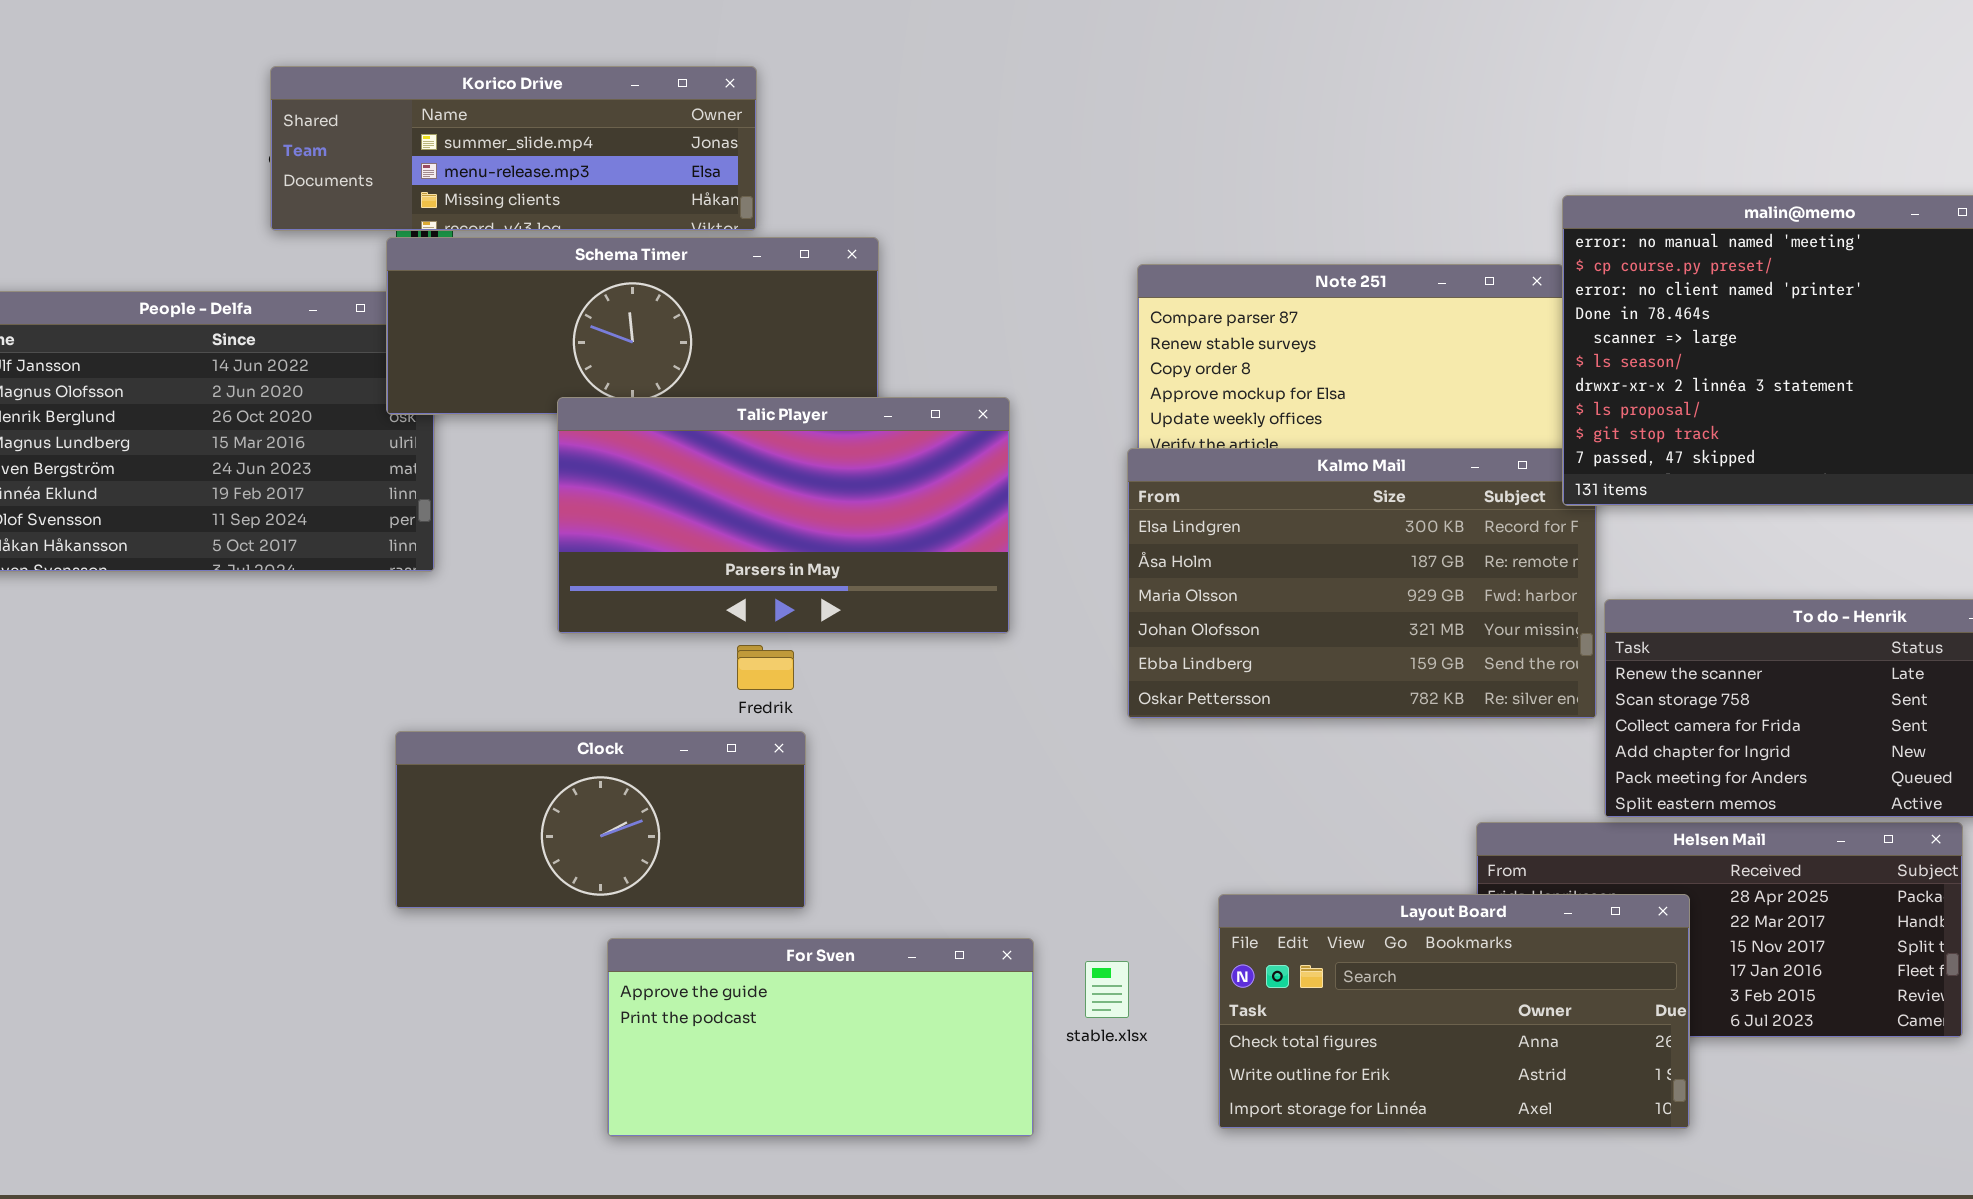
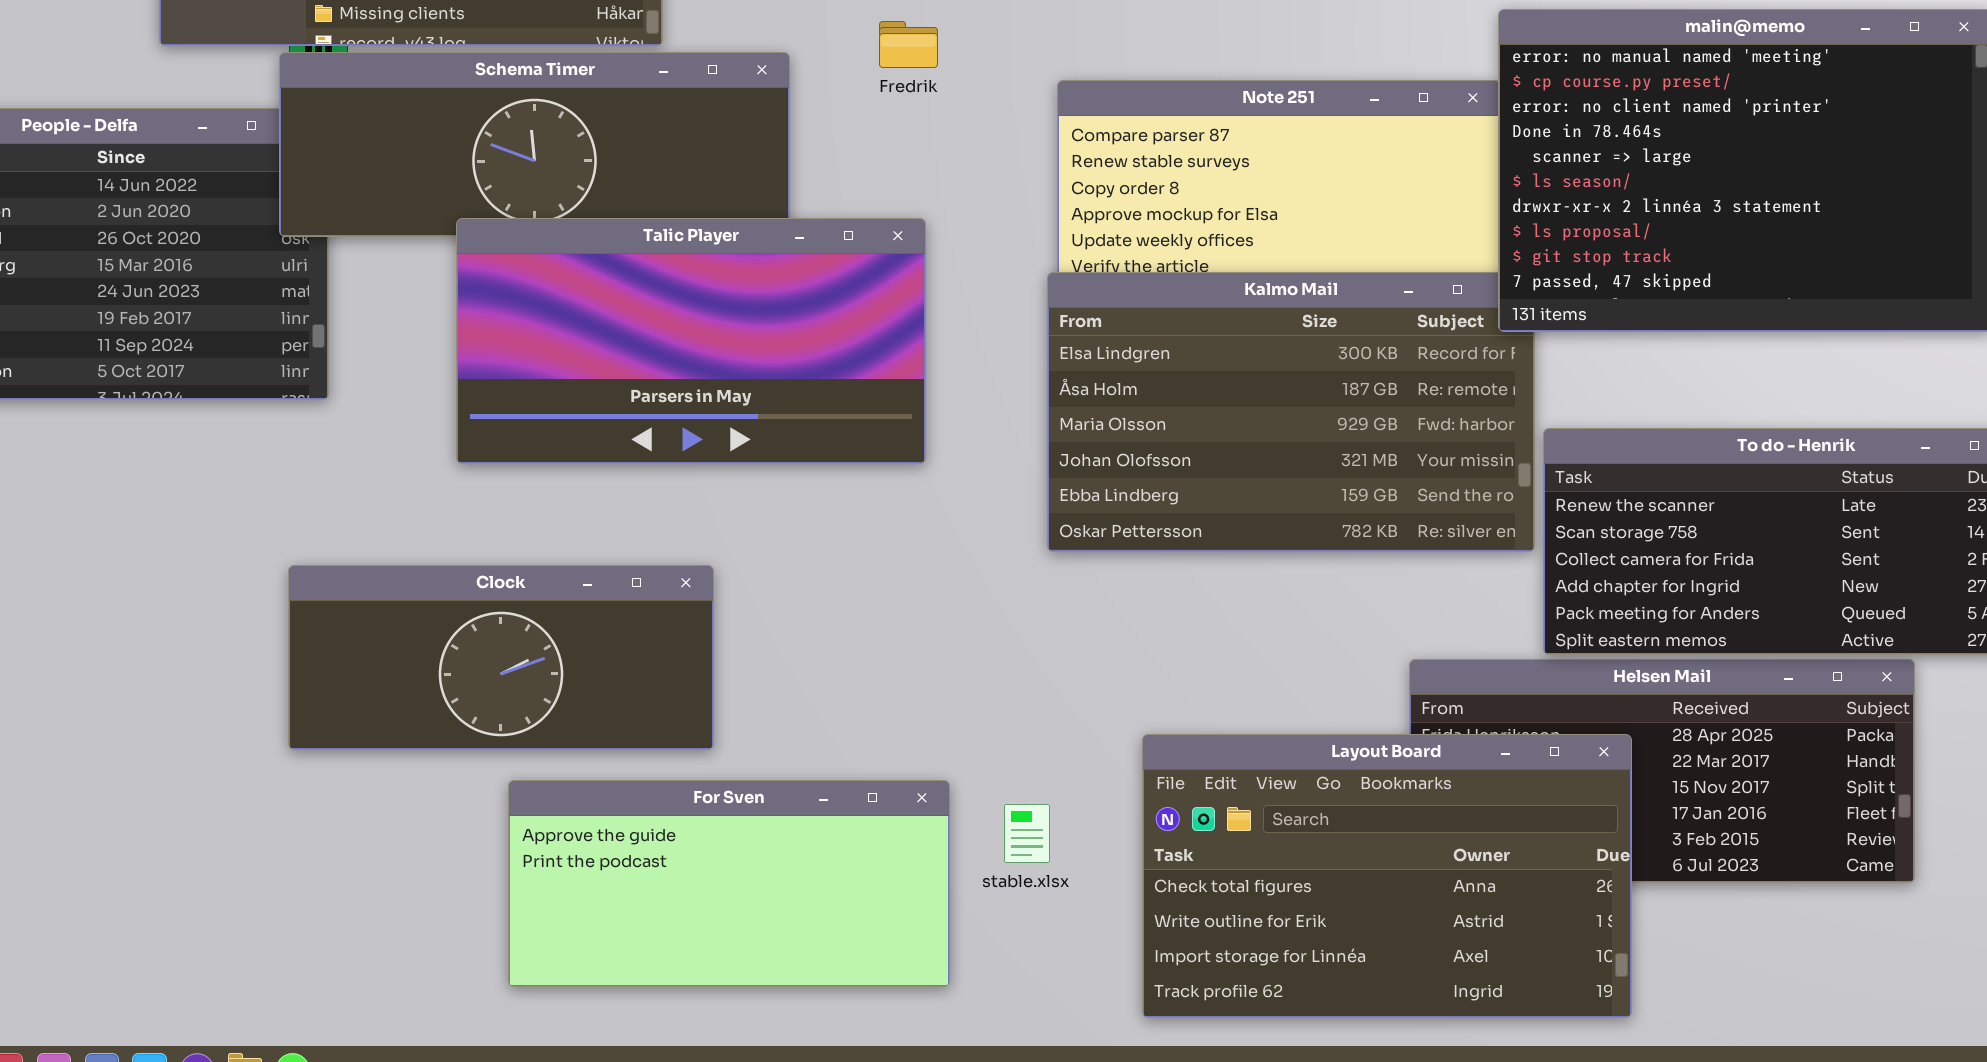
Fredrik: [737,645,794,690] -> [879,21,938,68], moved
Layout Board: [1218,894,1690,1129] -> [1142,734,1632,1018], resized

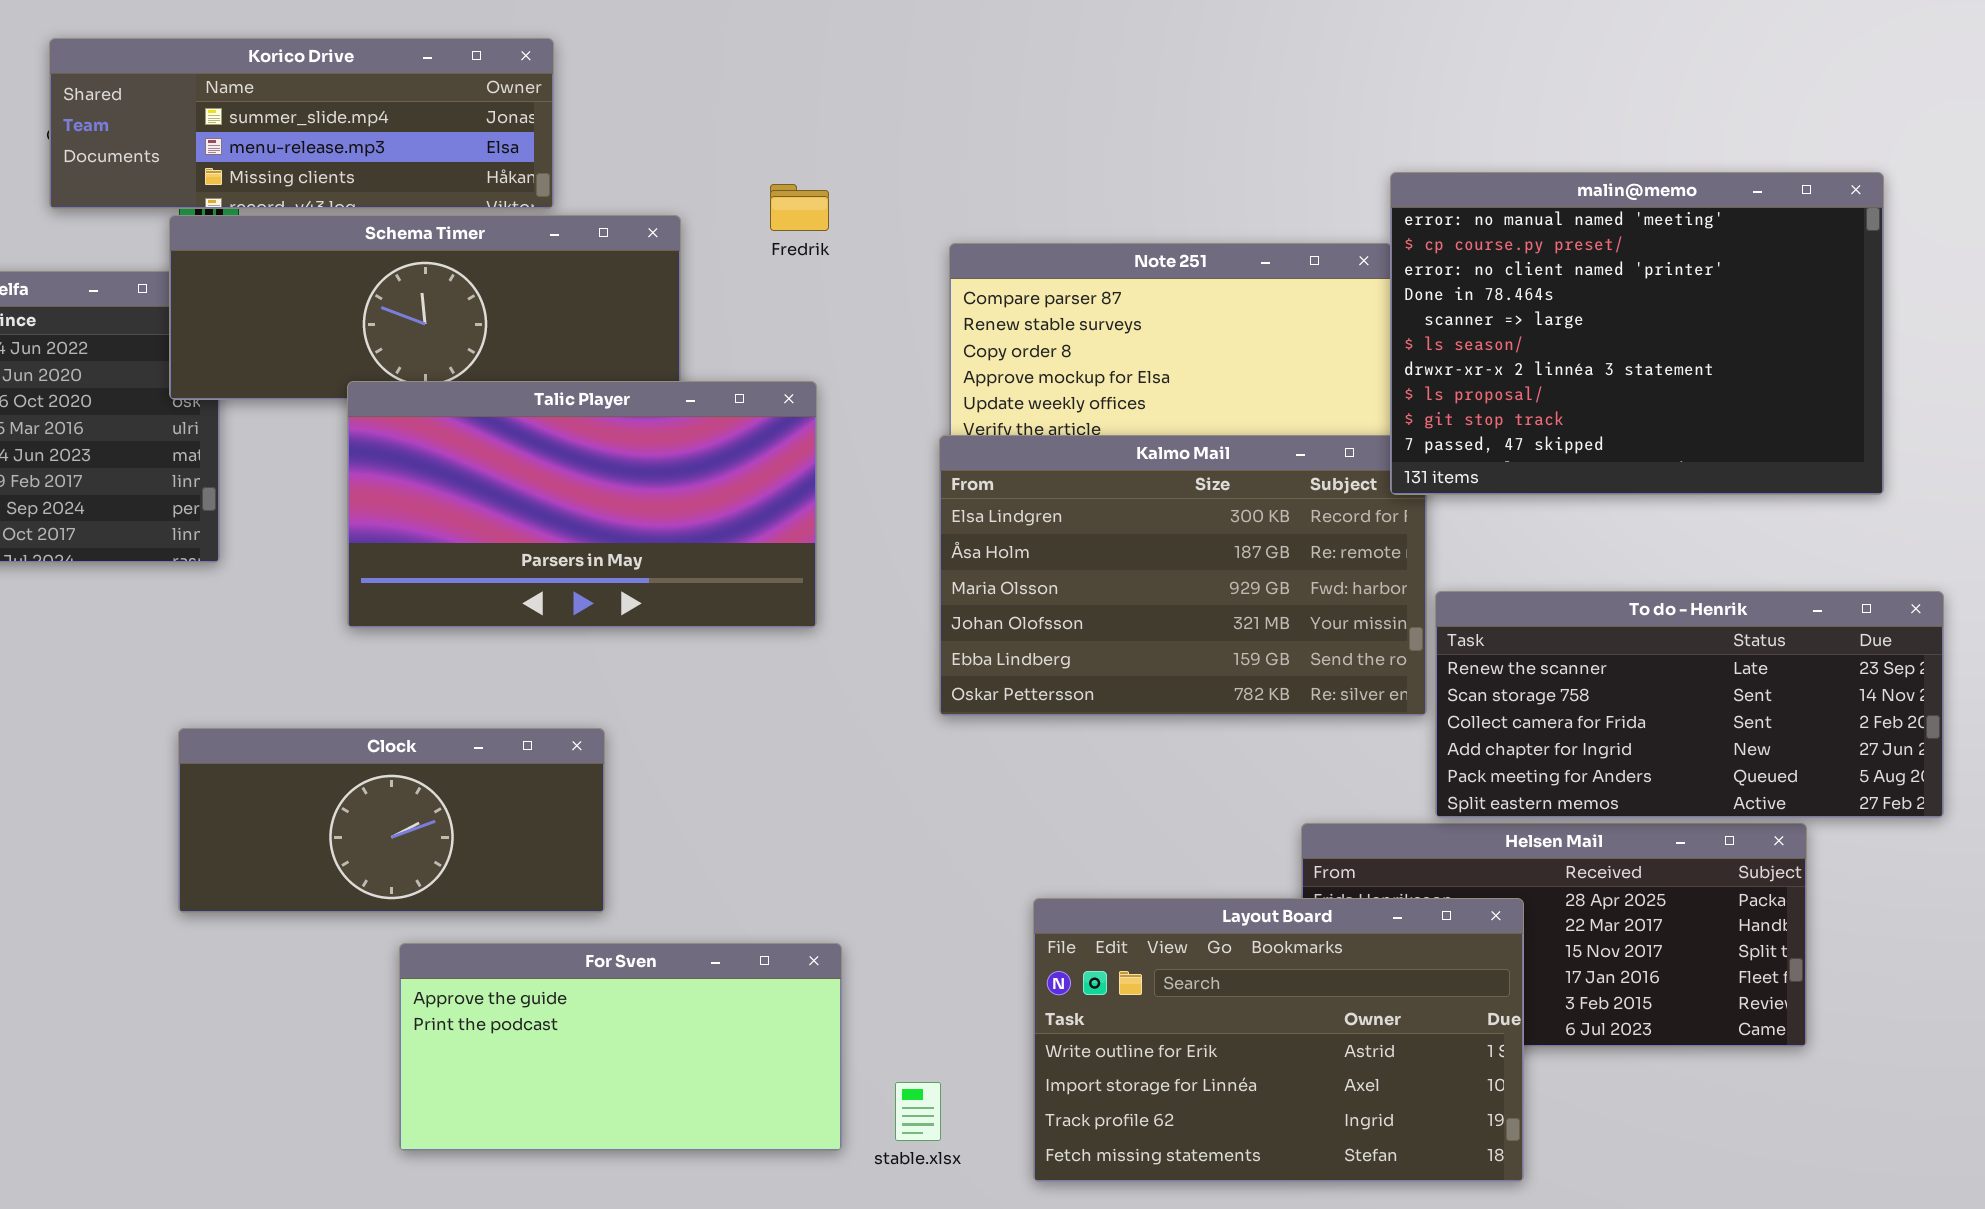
Layout Board: [1142,734,1632,1018] -> [1033,898,1524,1182], scrolled down 1 row
stable.xlsx: [1004,804,1050,863] -> [895,1082,941,1141], moved

